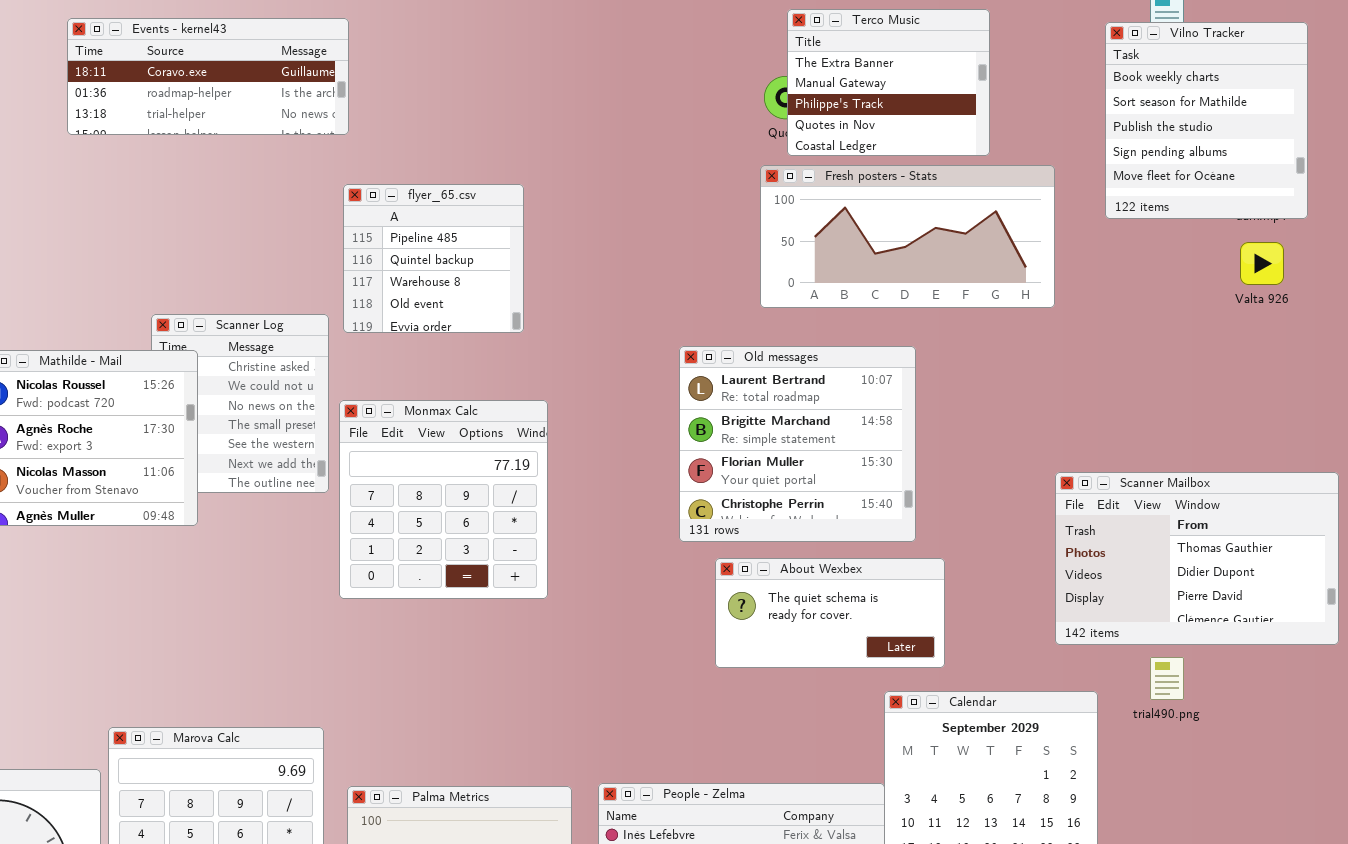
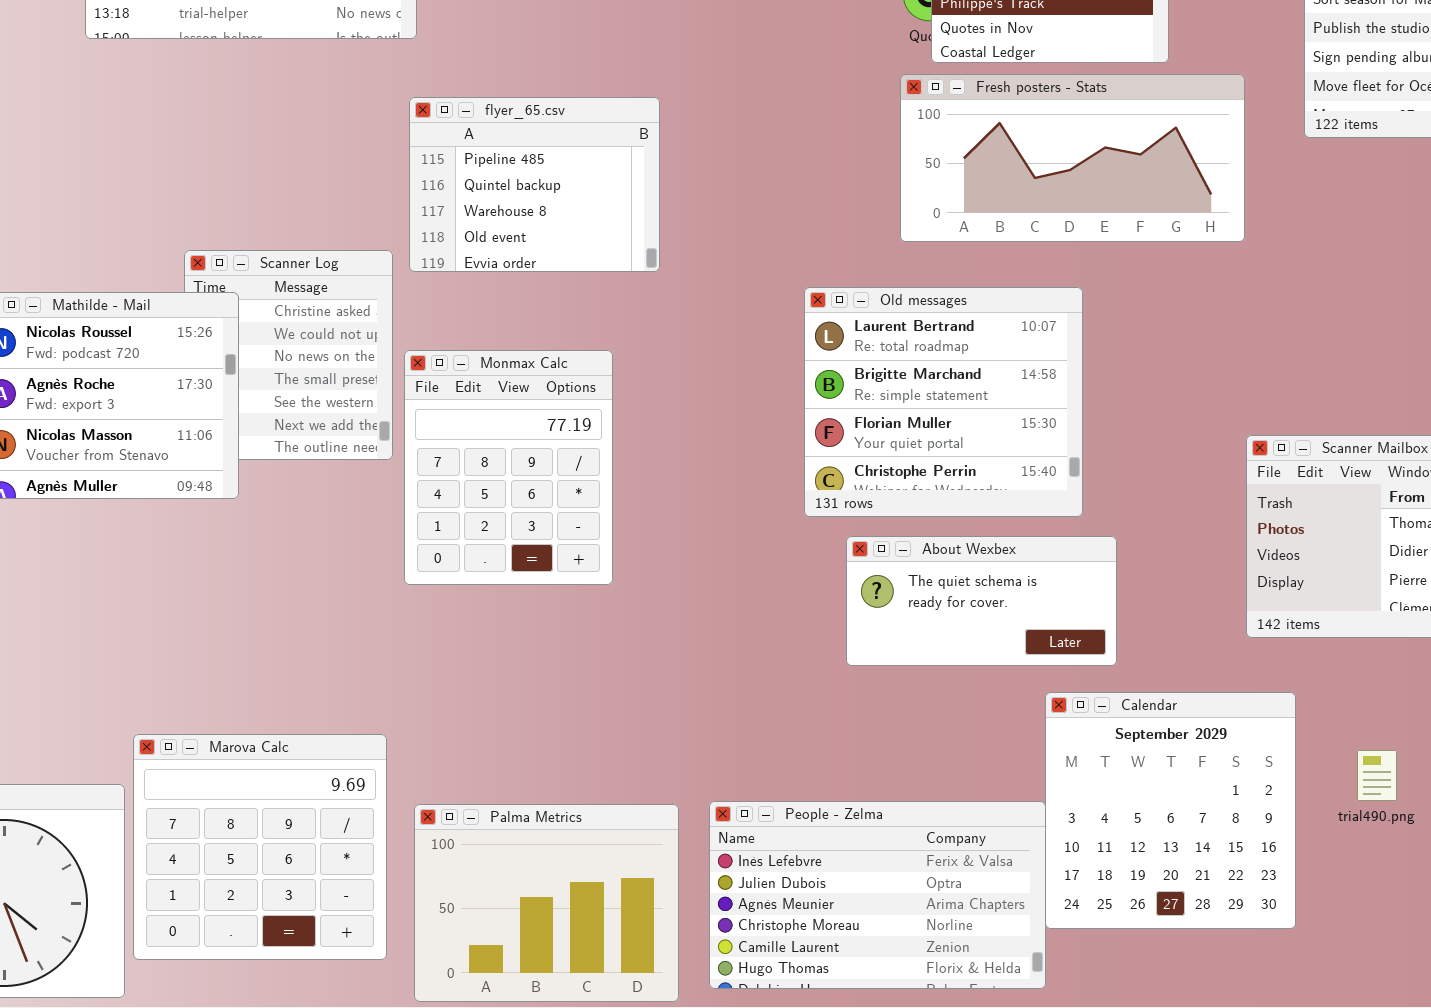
flyer_65.csv: [343,184,524,333] -> [409,97,660,272], resized
Monmax Calc: [339,400,548,599] -> [404,350,613,585], resized
trial490.png: [1150,657,1184,700] -> [1357,750,1397,801], moved

